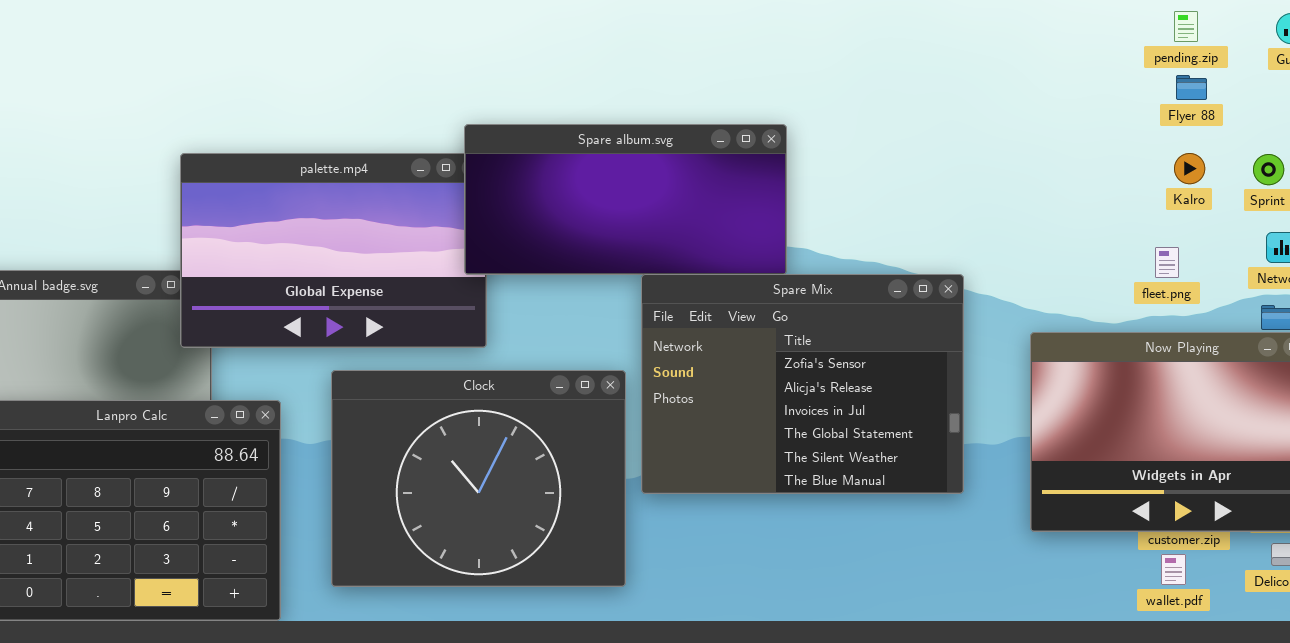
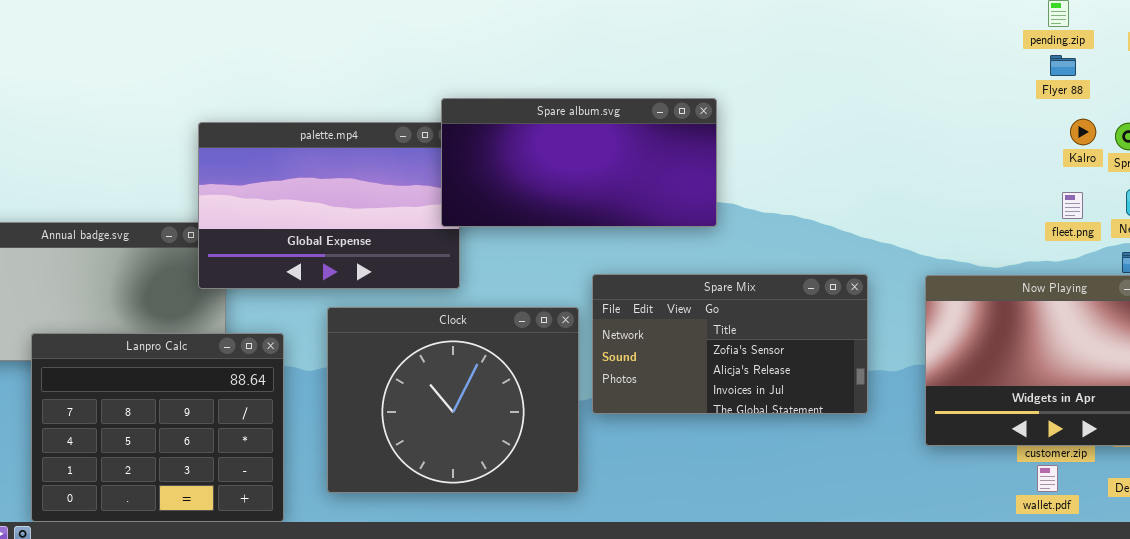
Kalro: [1174,153,1205,184] -> [1070,119,1096,145], moved
fleet.png: [1155,247,1179,278] -> [1062,192,1083,219], moved
Spare Mix: [641,274,964,494] -> [592,274,868,414], resized

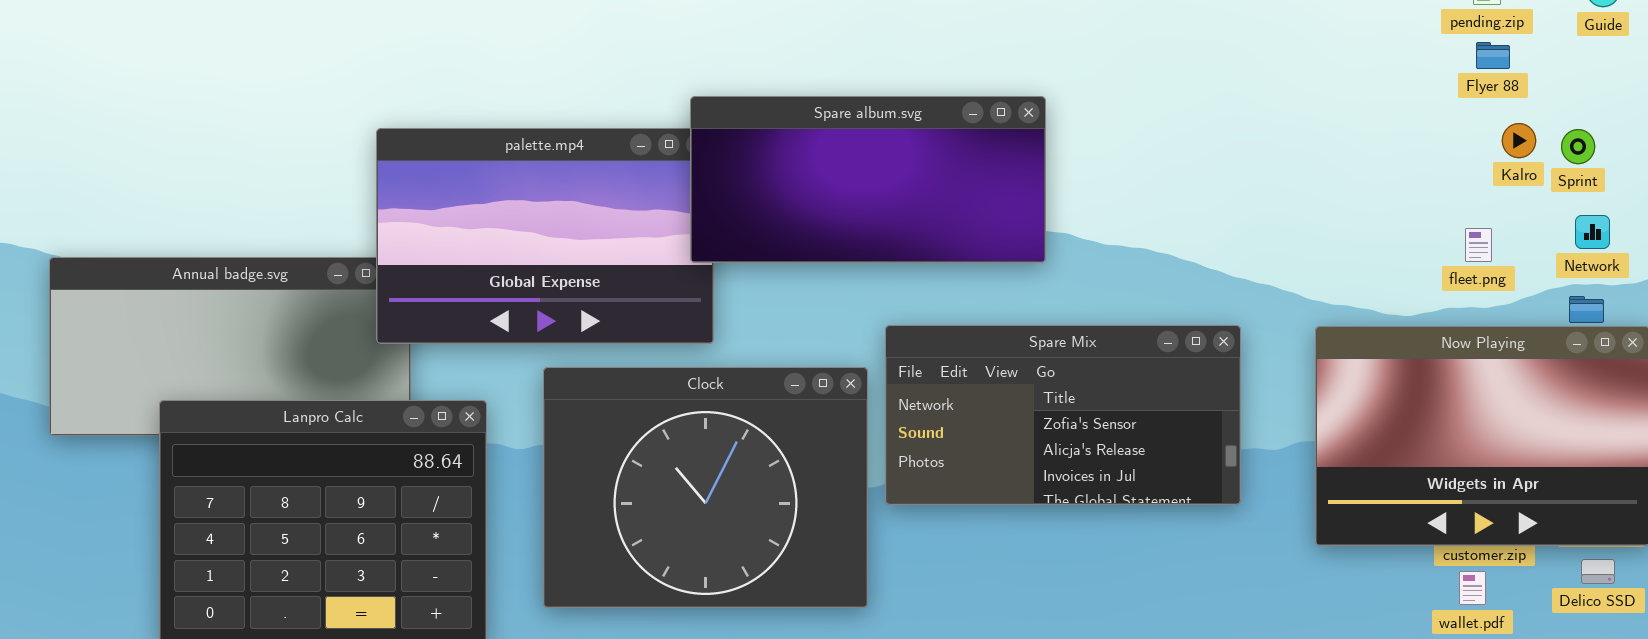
fleet.png: [1062,192,1083,219] -> [1465,228,1492,262], moved

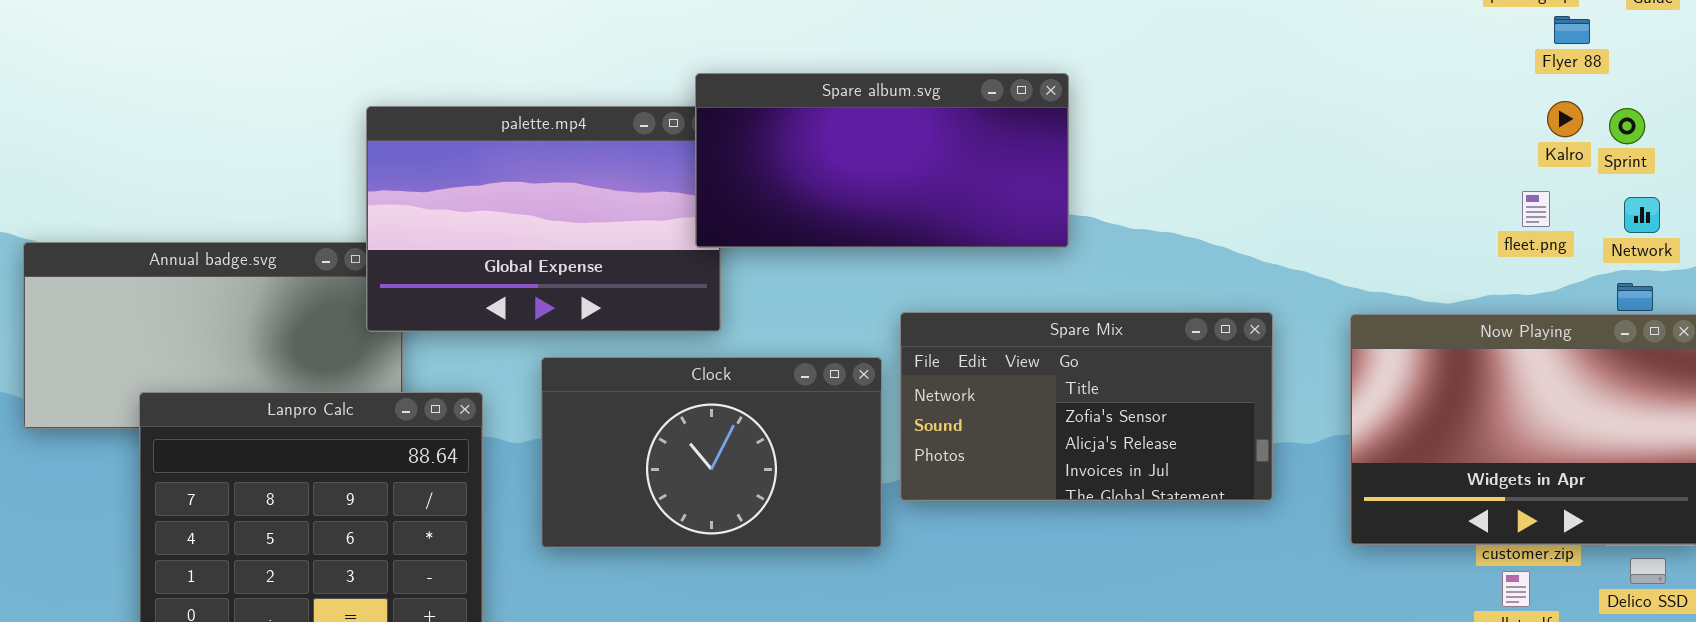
Flyer 88: [1476,42,1510,69] -> [1554,16,1590,44], moved
fleet.png: [1465,228,1492,262] -> [1522,191,1550,227], moved
Clock: [543,367,868,608] -> [541,357,882,548], resized

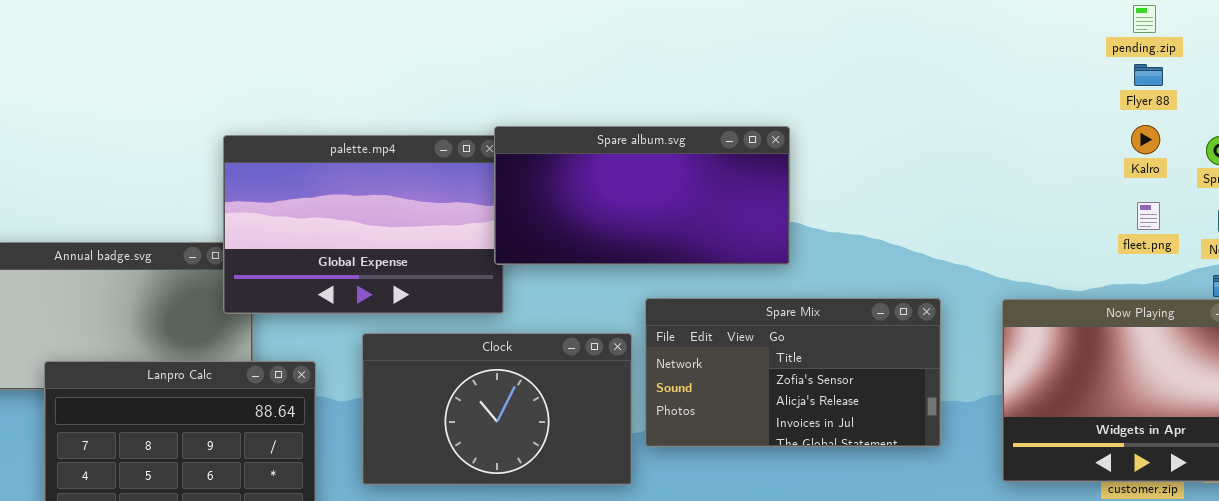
Flyer 88: [1554,16,1590,44] -> [1134,64,1163,86], moved
Spare album.svg: [695,73,1069,248] -> [494,126,790,265], moved
Kalro: [1547,101,1583,137] -> [1131,125,1160,154], moved

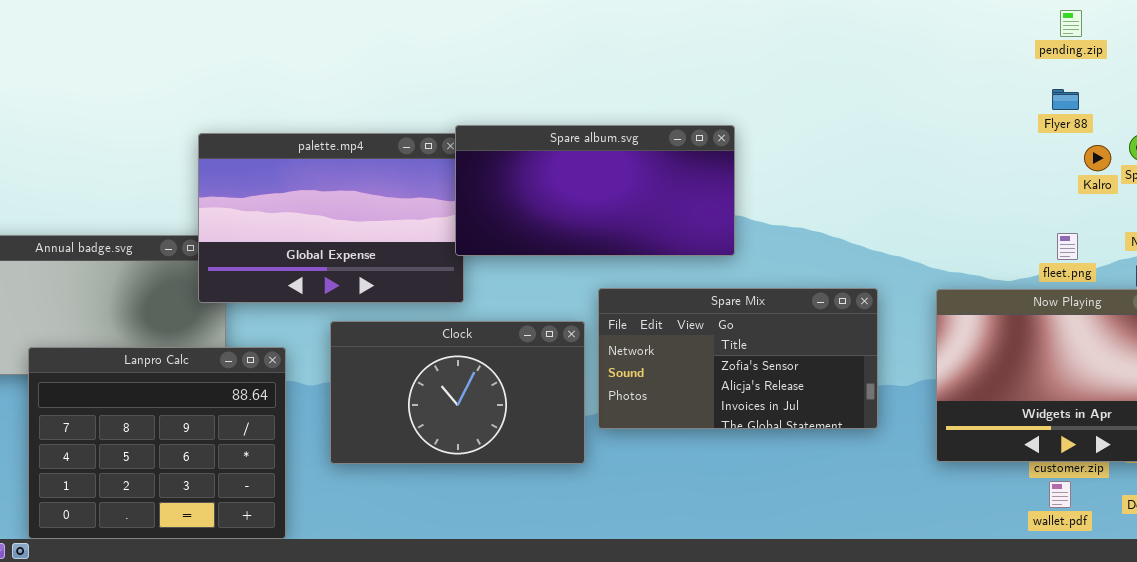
Flyer 88: [1134,64,1163,86] -> [1052,89,1079,110], moved
Kalro: [1131,125,1160,154] -> [1084,145,1111,171], moved
fleet.png: [1137,202,1160,230] -> [1057,233,1078,260], moved

